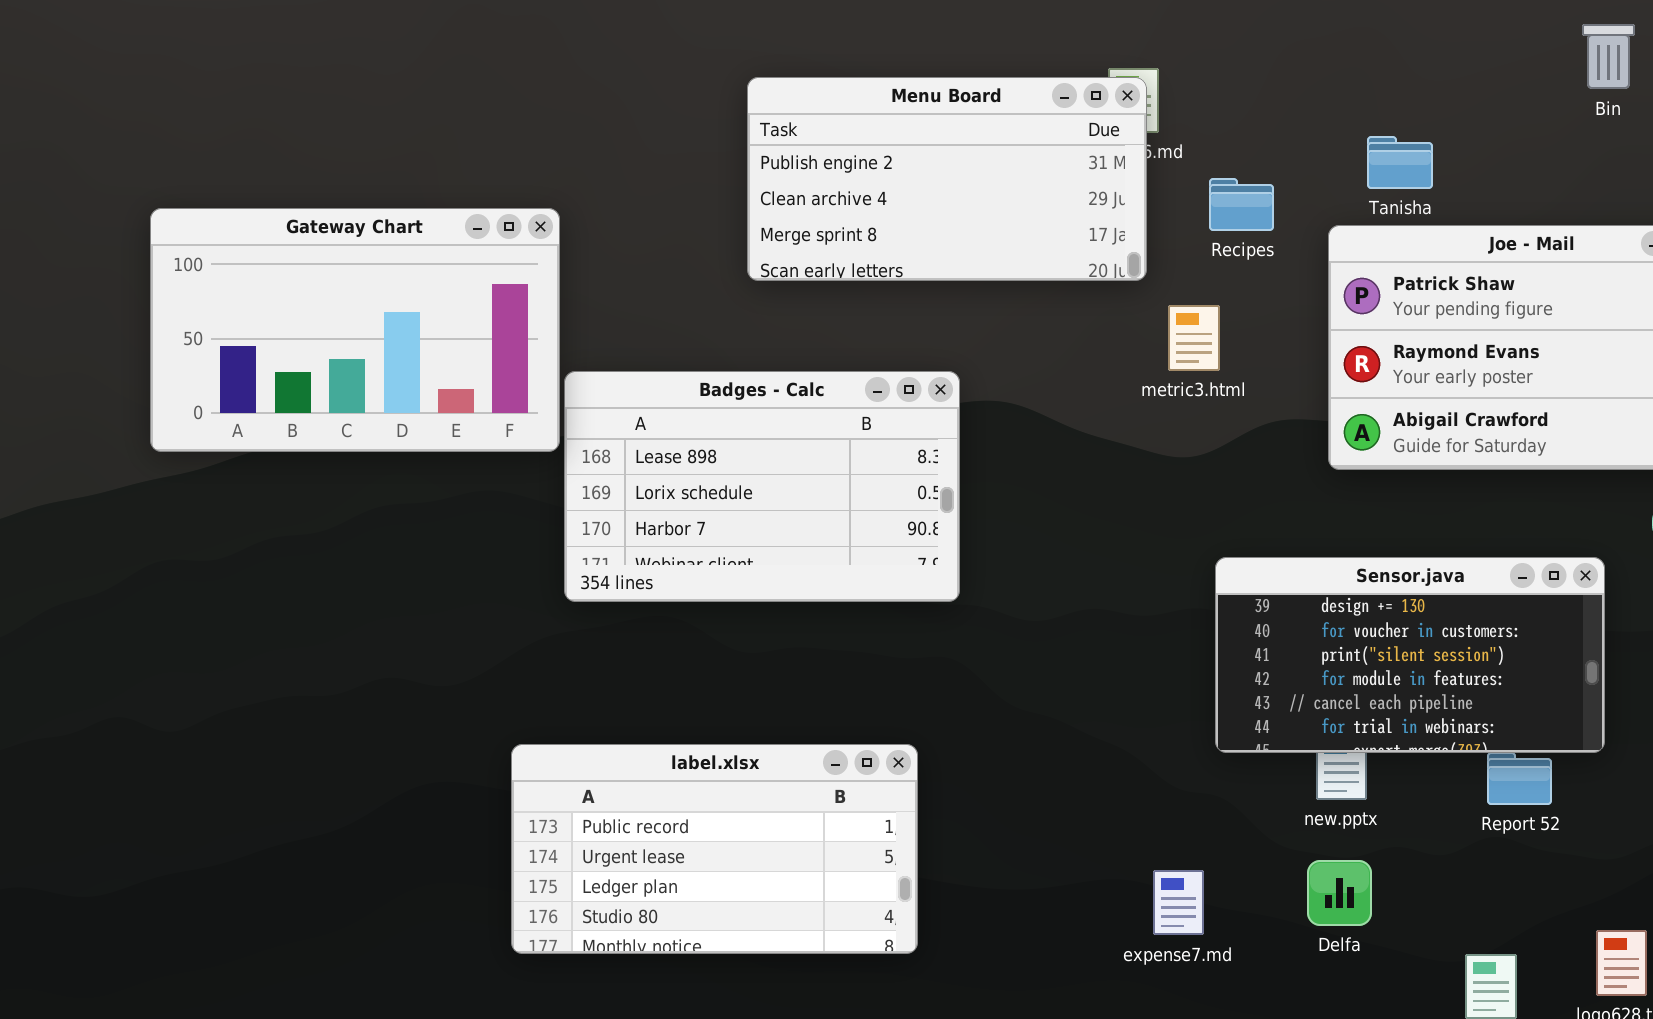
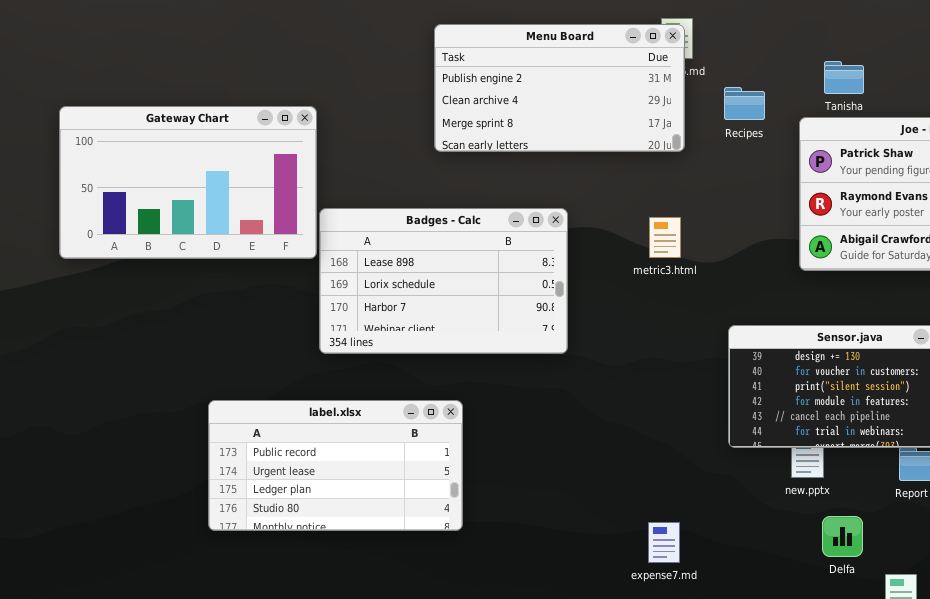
metric3.html: [1168,305,1220,371] -> [649,217,681,258], moved
label.xlsx: [511,744,918,954] -> [208,400,463,531], moved
Delfa: [1307,860,1372,926] -> [822,516,863,557], moved
expense7.md: [1153,870,1204,935] -> [648,522,680,563], moved

